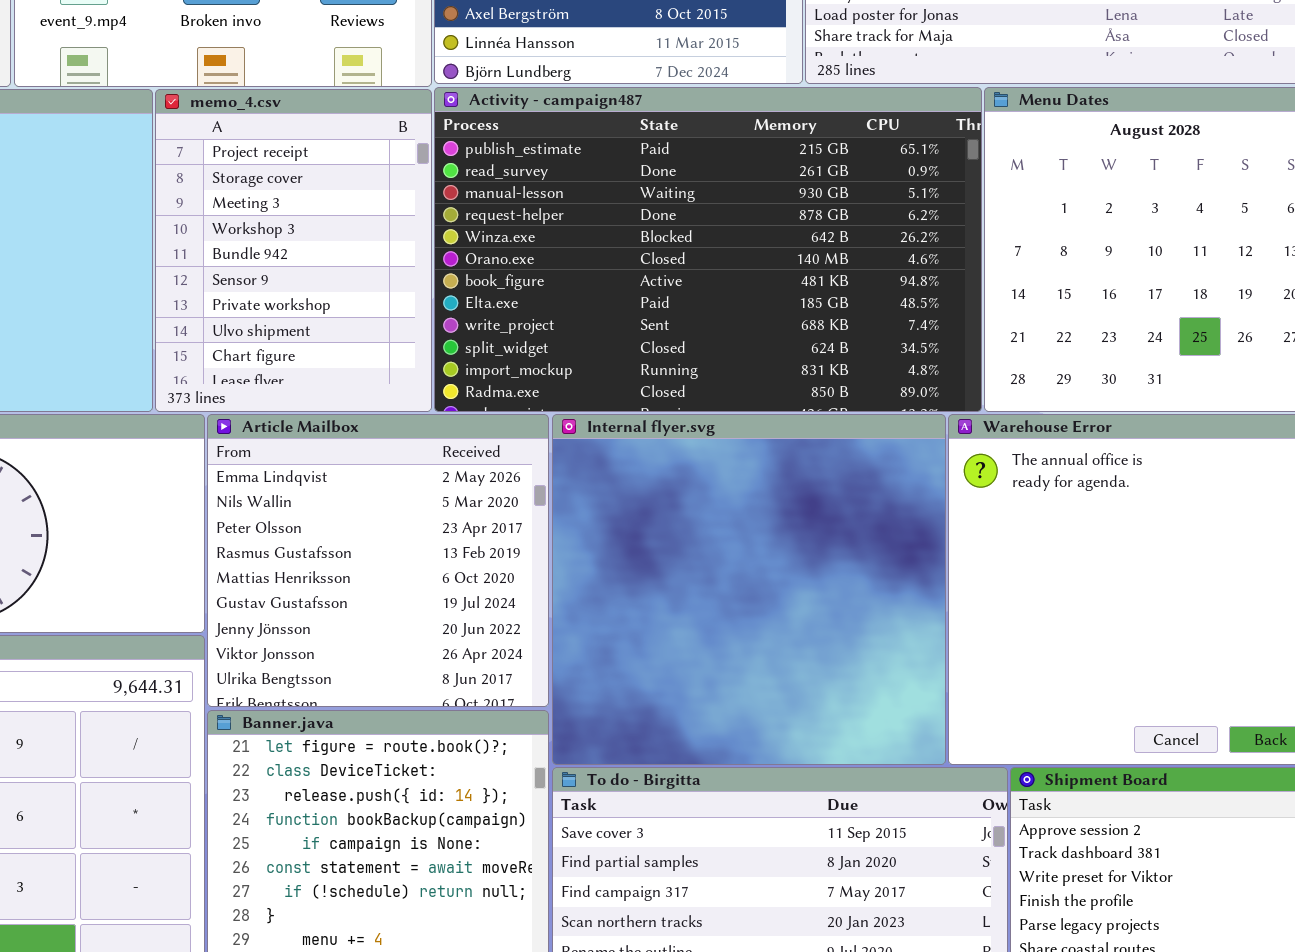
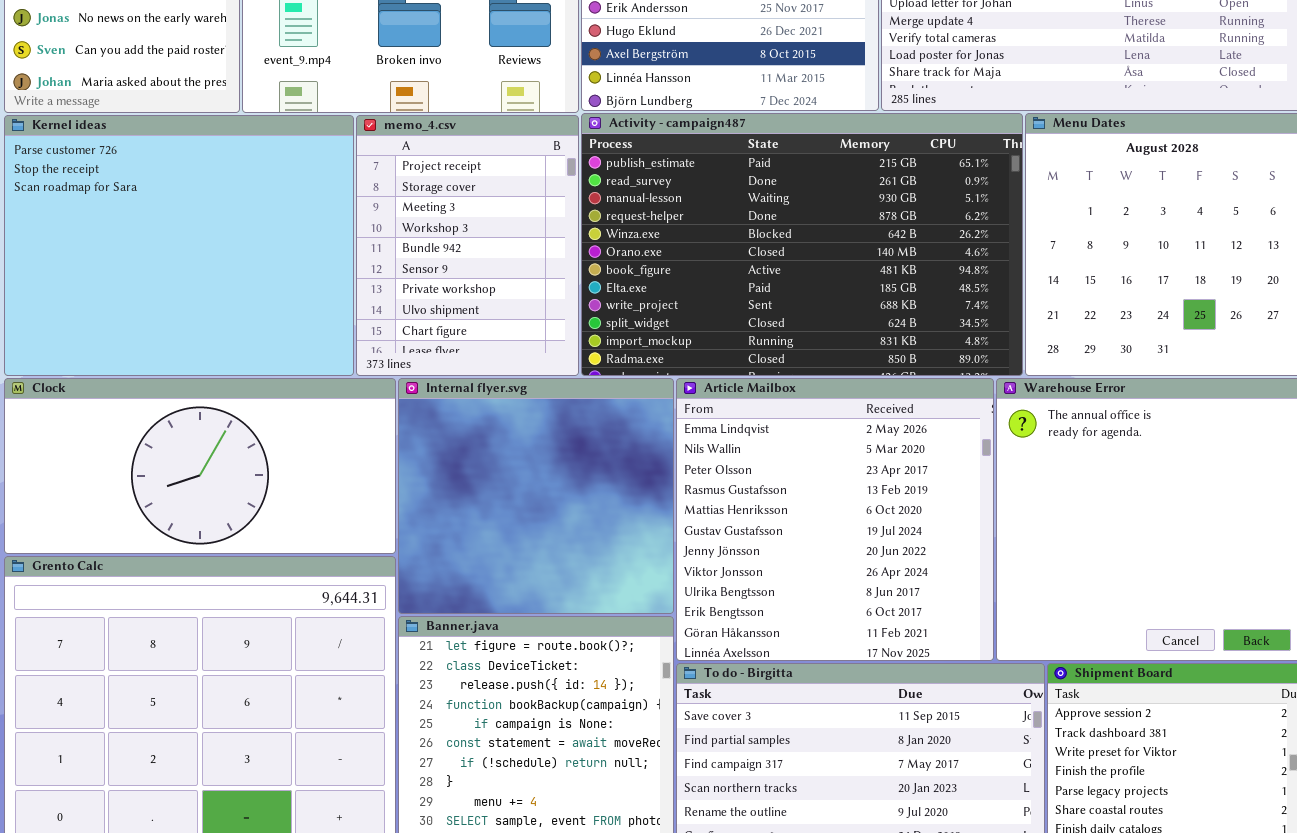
Article Mailbox: [207,414,549,707] -> [676,378,994,661], moved, resized
Internal flyer.svg: [552,414,946,765] -> [398,378,674,614], moved, resized

